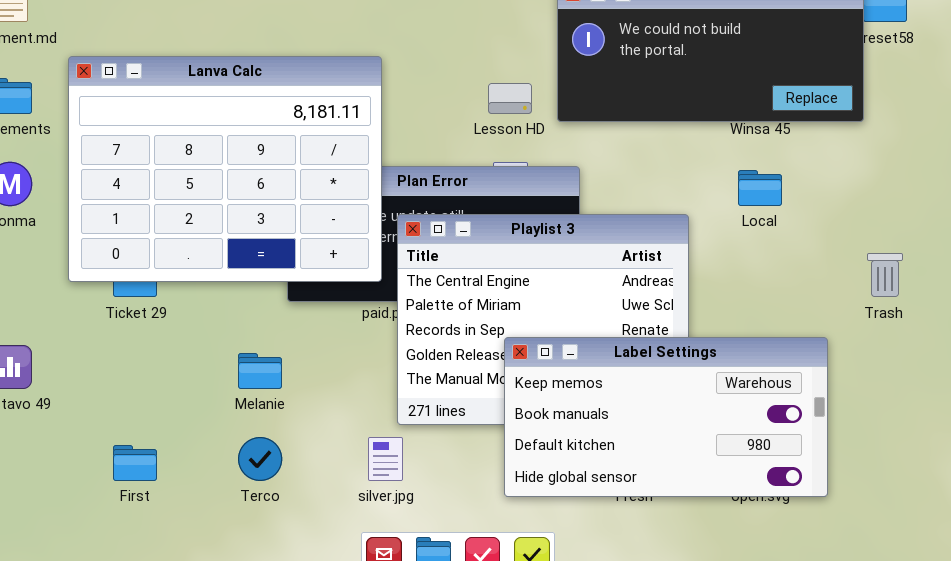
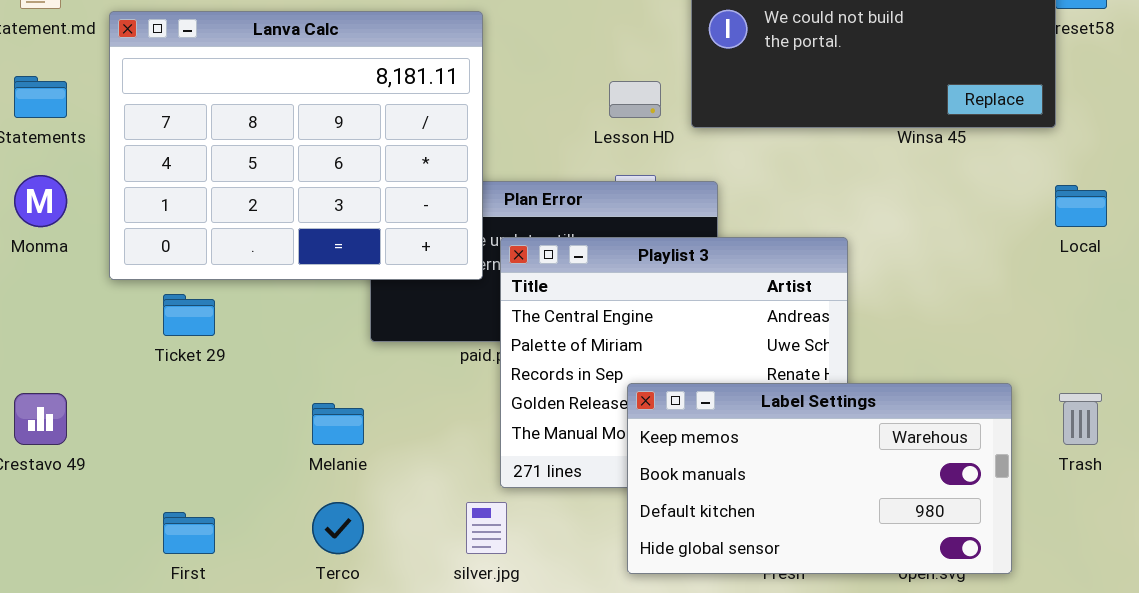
Lanva Calc: [68,56,382,282] -> [109,11,483,280], moved
Local: [738,170,782,206] -> [1055,185,1107,227], moved
Trash: [867,253,903,297] -> [1059,393,1102,445], moved

